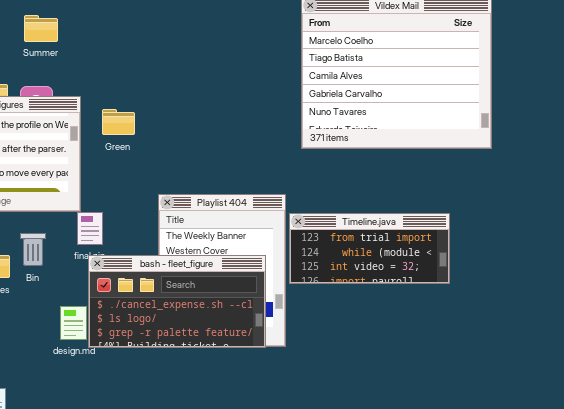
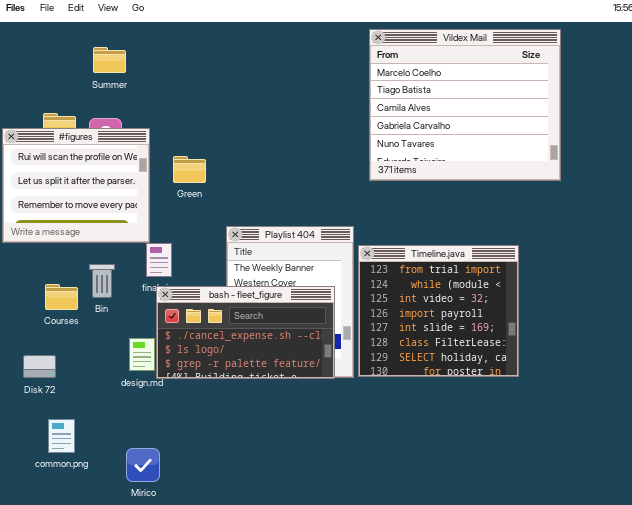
Green: [102,109,135,135] -> [173,156,206,183], moved
Timeline.java: [289,213,450,284] -> [358,245,519,377], resized

